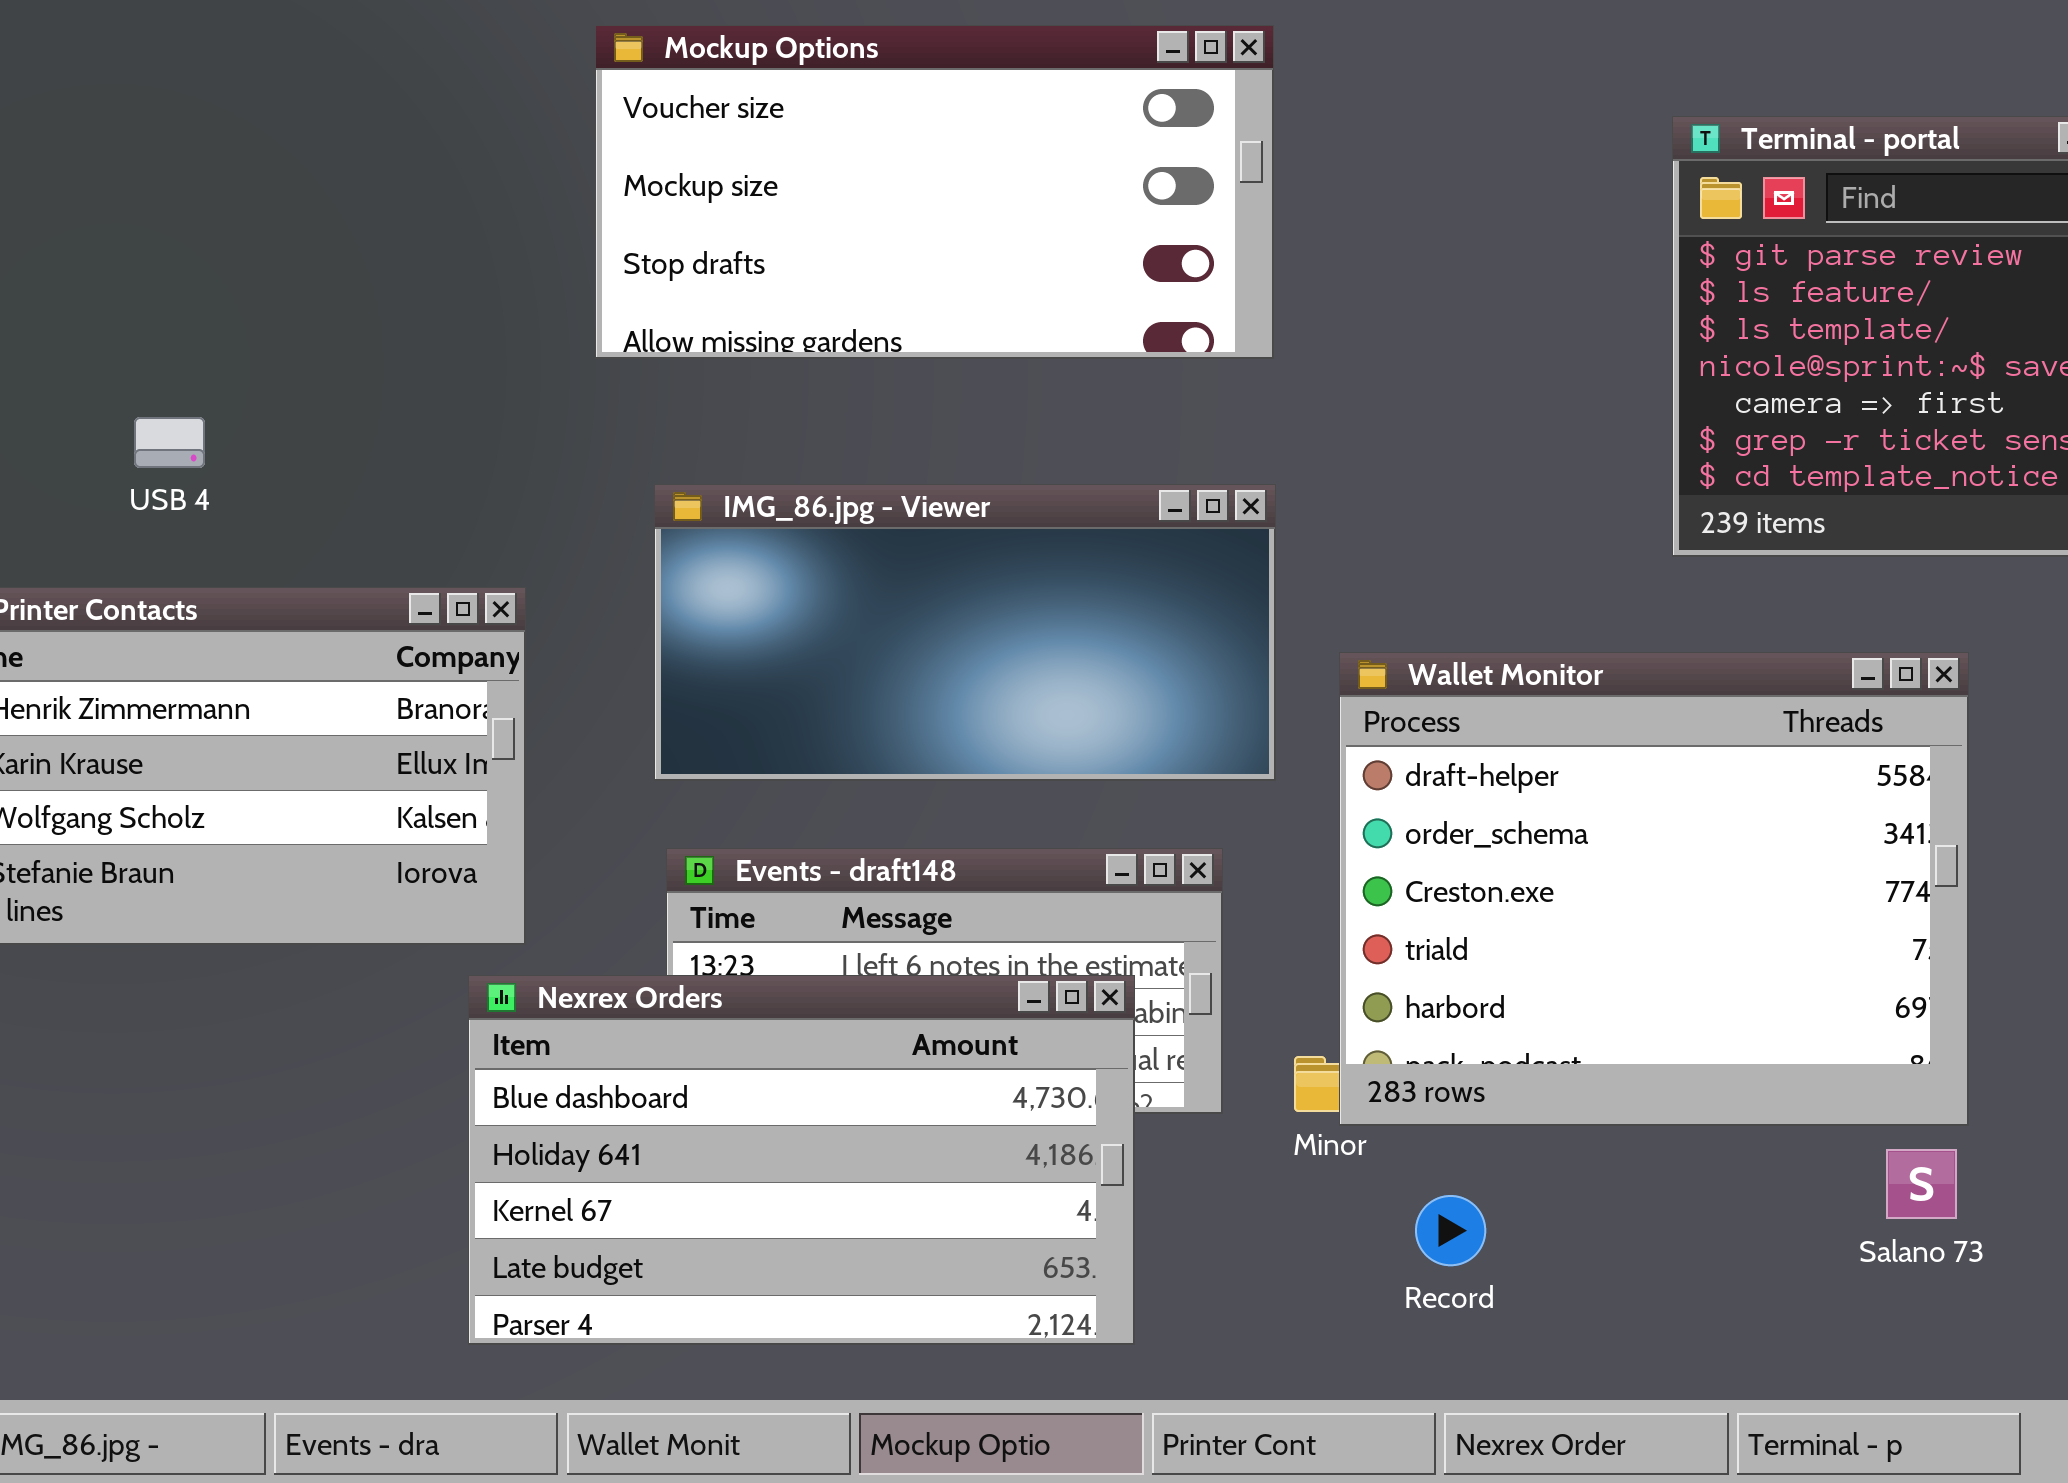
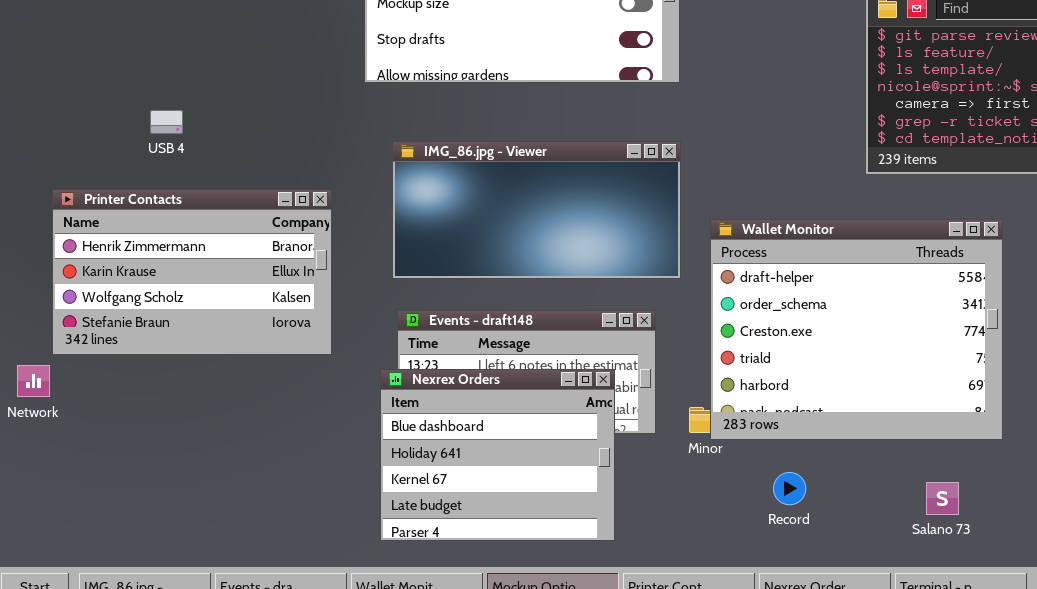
Nexrex Orders: [468,975,1135,1345] -> [380,369,615,541], resized
Salano 73: [1886,1149,1957,1219] -> [926,482,959,515], moved
Record: [1415,1195,1486,1266] -> [773,472,806,505], moved

